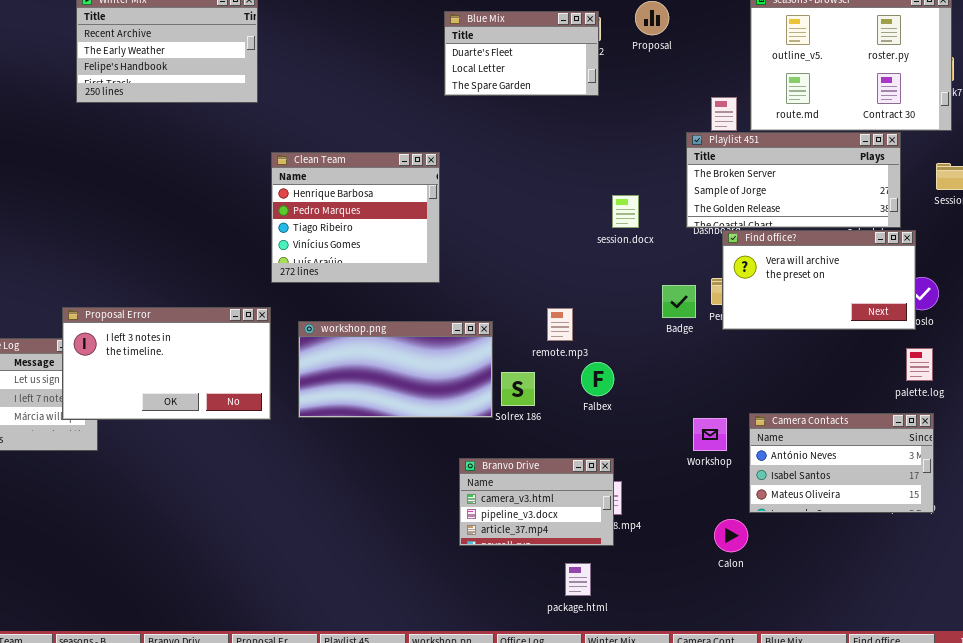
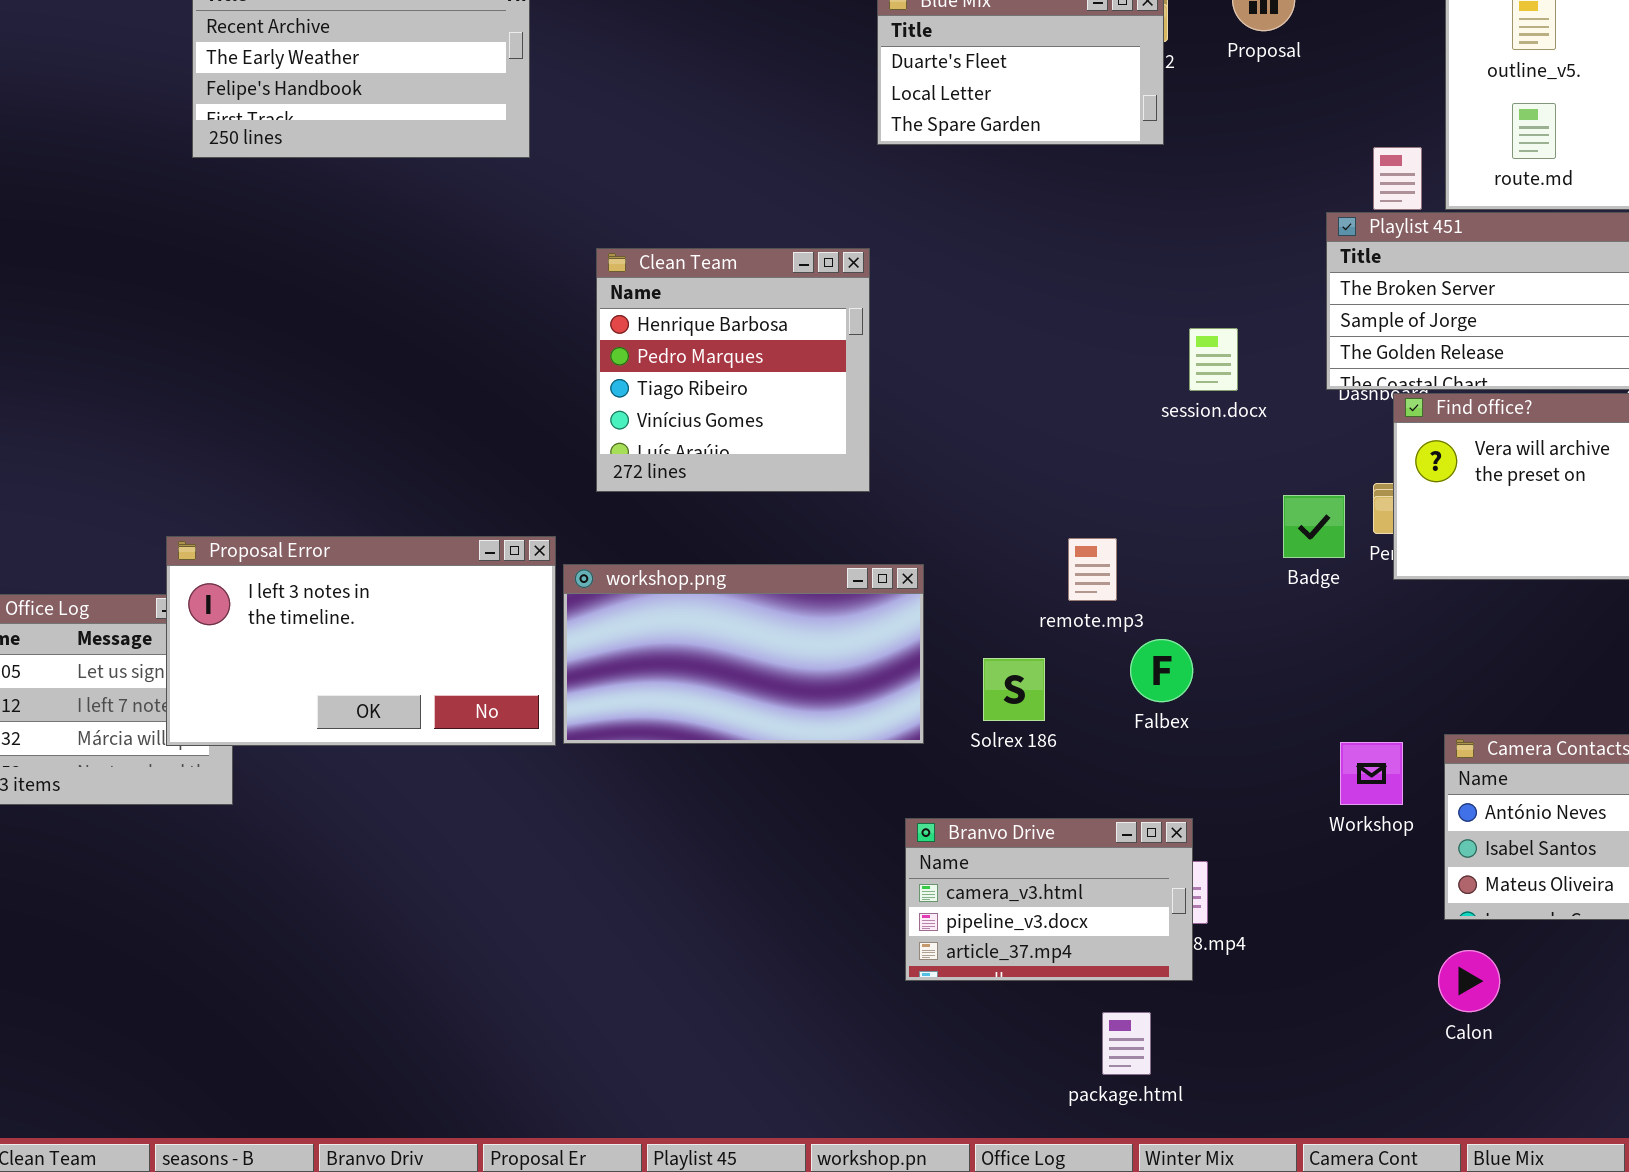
Clean Team: [271,152,440,283] -> [596,248,870,492], resized
workshop.png: [298,321,493,418] -> [563,564,924,744], moved
Calon: [714,519,748,552] -> [1438,950,1500,1012], moved

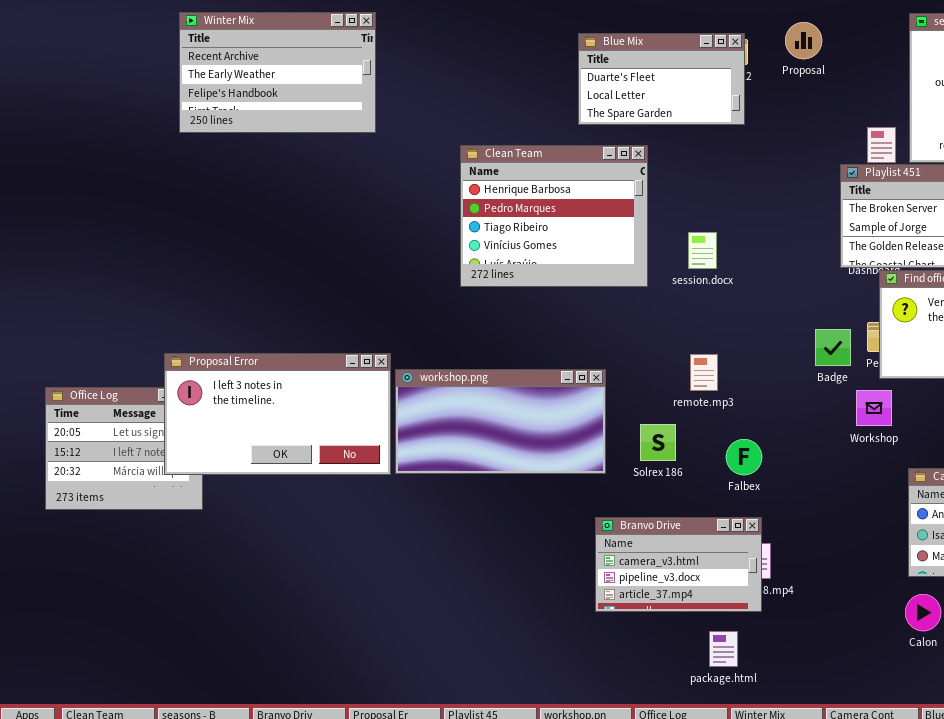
Clean Team: [596,248,870,492] -> [460,145,648,287], moved, resized
session.docx: [1189,328,1238,391] -> [688,232,717,269], moved
Falbex: [1130,639,1193,702] -> [726,439,762,475], moved
Workshop: [1340,742,1403,805] -> [856,390,892,426], moved

